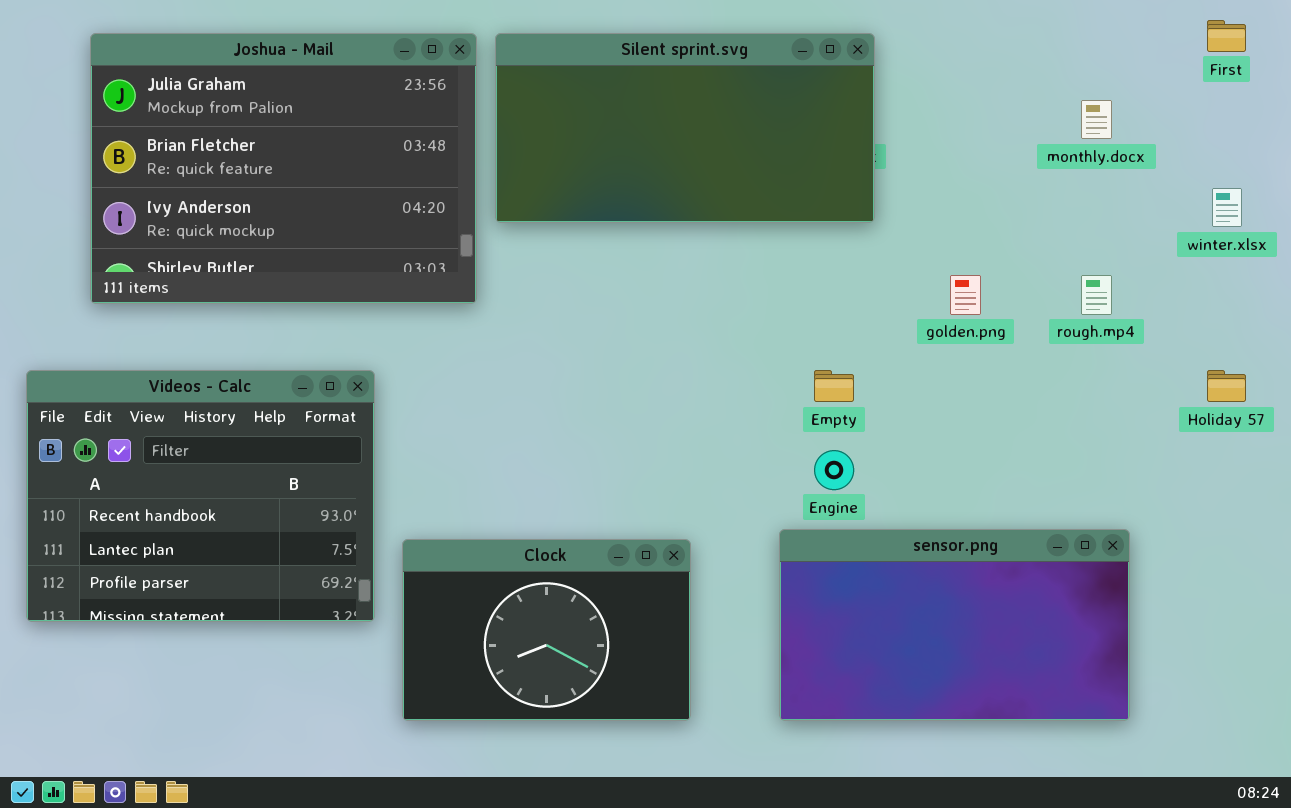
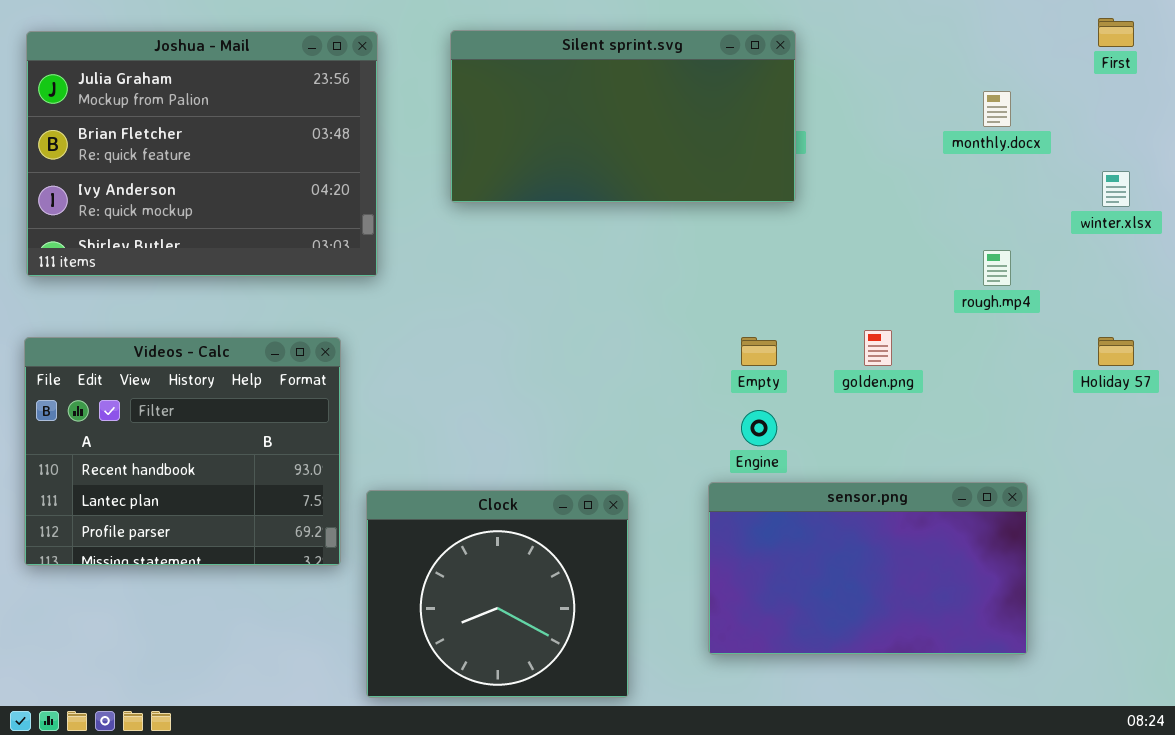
Joshua - Mail: [90,33,477,304] -> [26,31,378,277], moved
golden.png: [950,275,981,315] -> [864,330,892,366], moved
Clock: [402,539,691,721] -> [366,490,629,698], resized

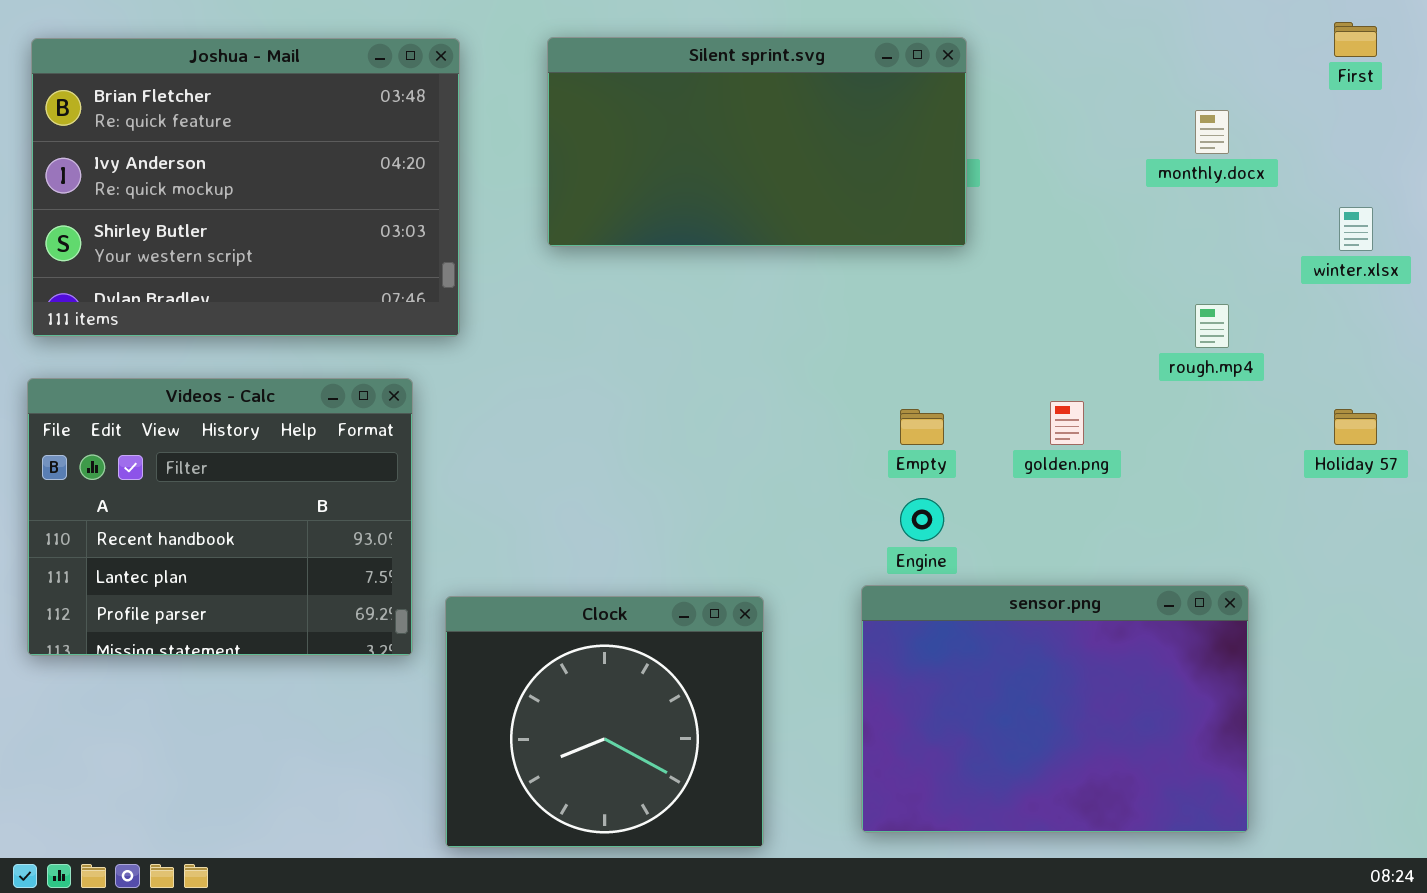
Joshua - Mail: [26,31,378,277] -> [31,38,460,337], scrolled down 1 row
Videos - Calc: [24,337,341,566] -> [27,378,413,656], moved
sensor.png: [708,482,1028,655] -> [861,585,1249,833], resized

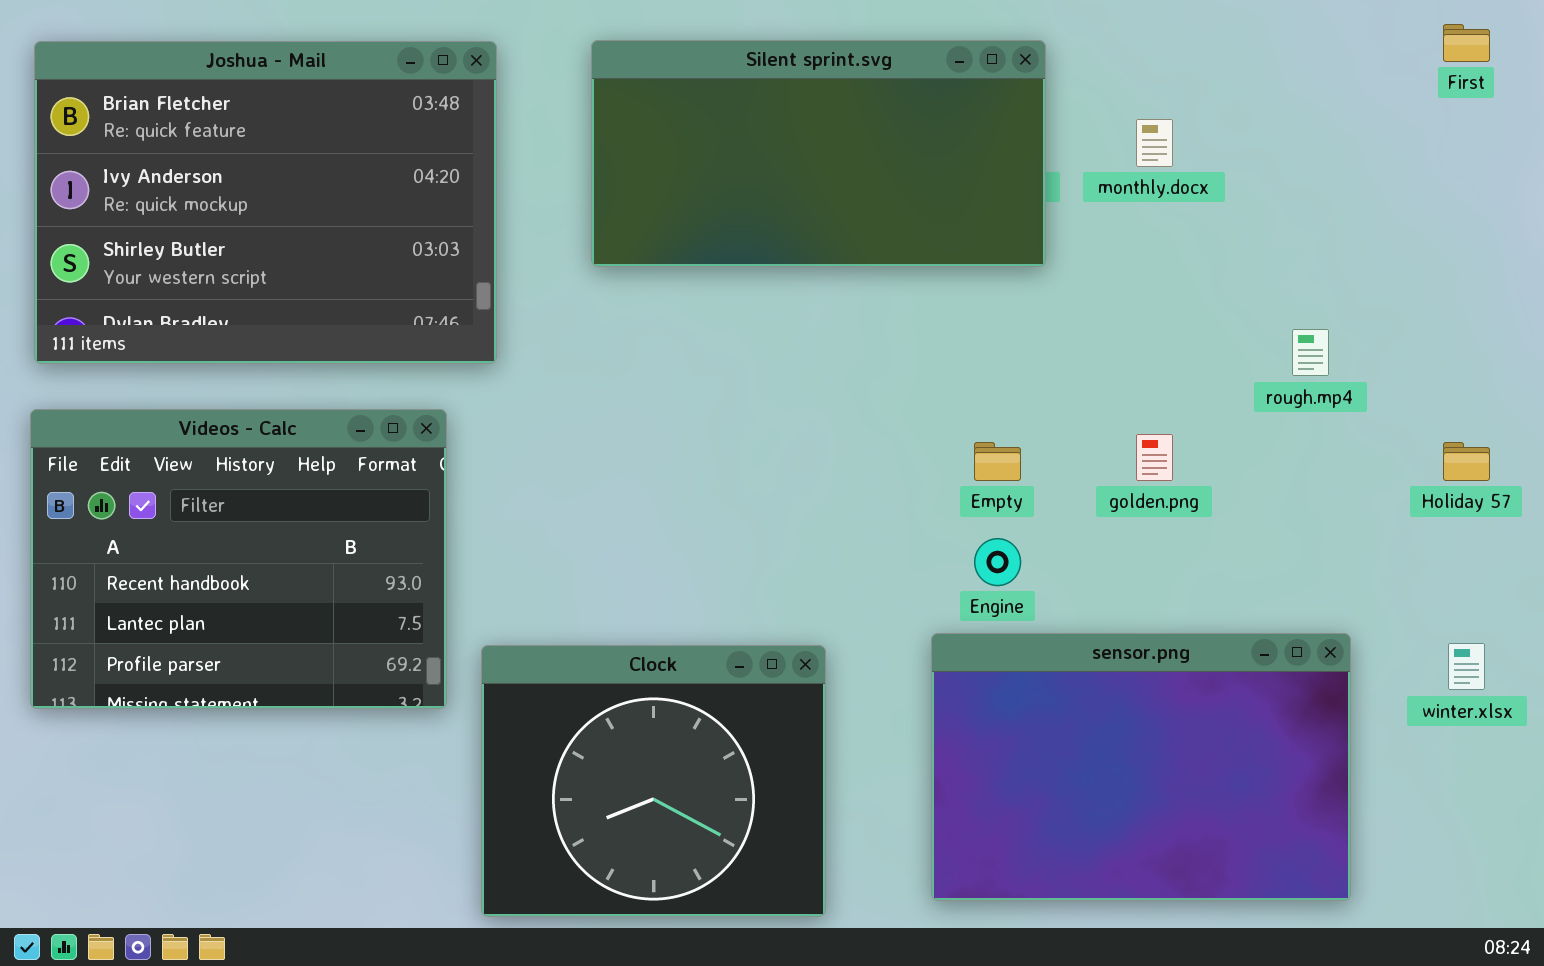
monthly.docx: [1195,110,1229,154] -> [1136,119,1173,167], moved
winter.xlsx: [1339,207,1373,251] -> [1448,643,1485,690], moved

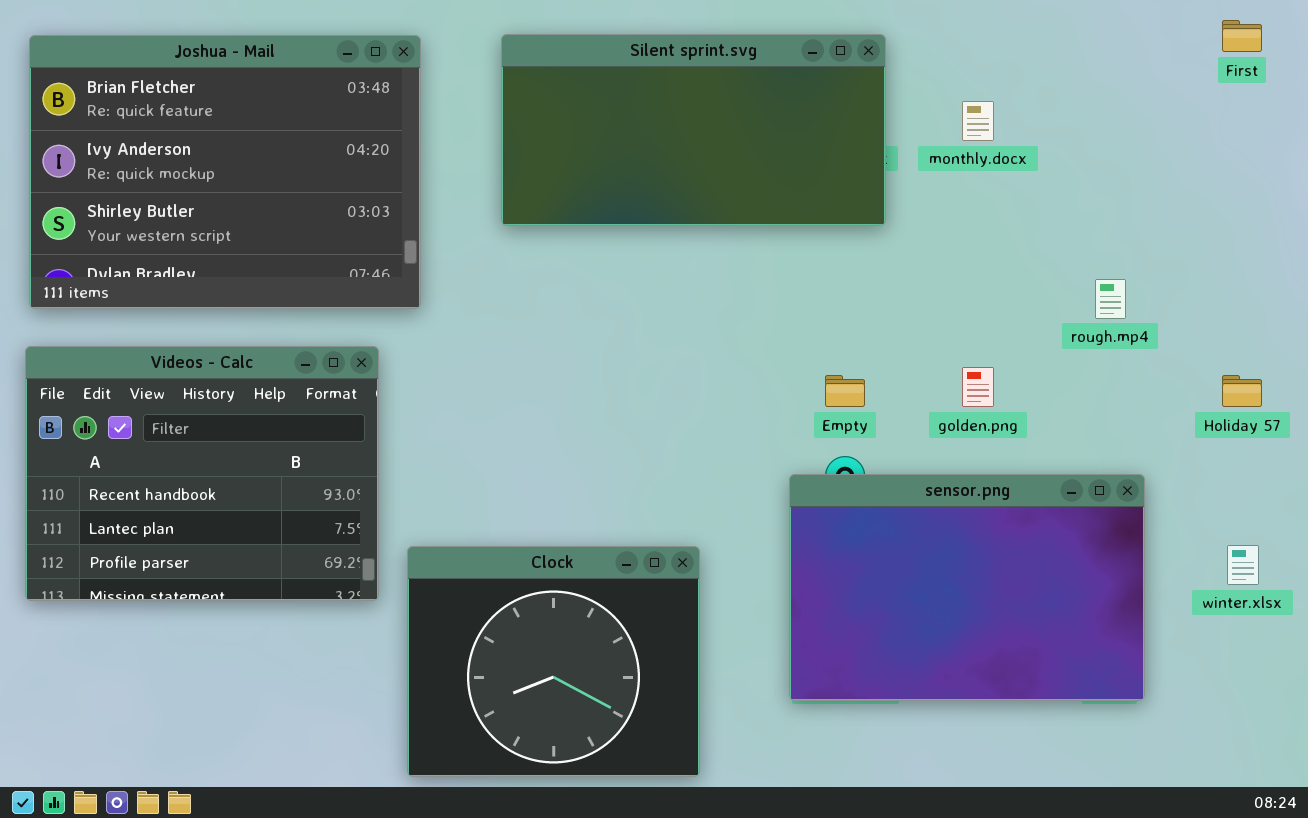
sensor.png: [931,633,1351,901] -> [789,474,1145,701], moved

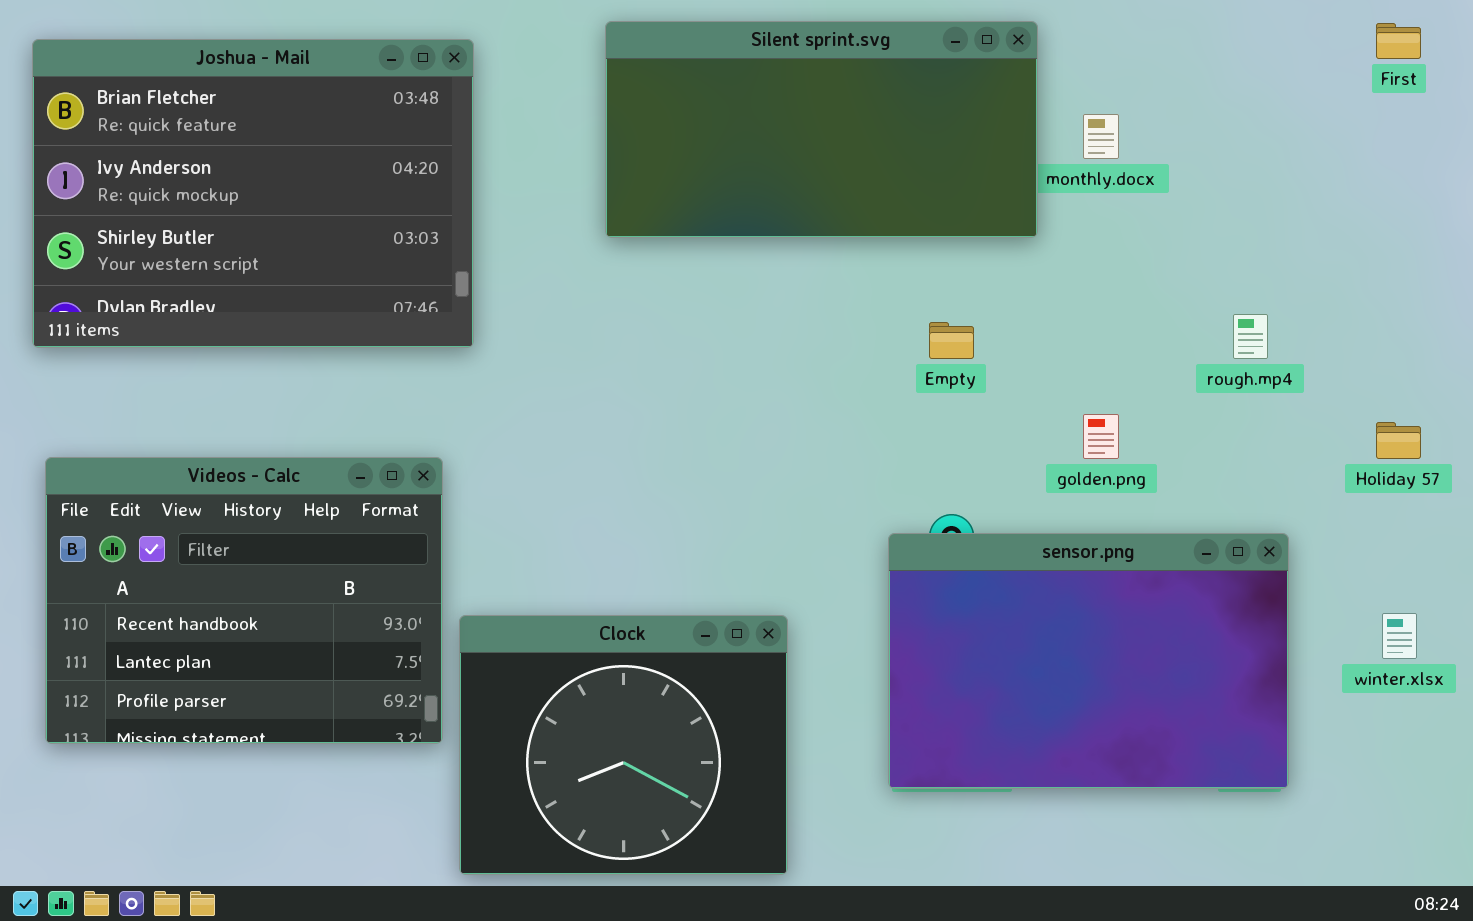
Silent sprint.svg: [501,34,886,226] -> [605,21,1038,238], moved
Videos - Calc: [25,346,379,601] -> [45,457,443,744], moved
Empty: [825,375,865,407] -> [929,322,974,359], moved

